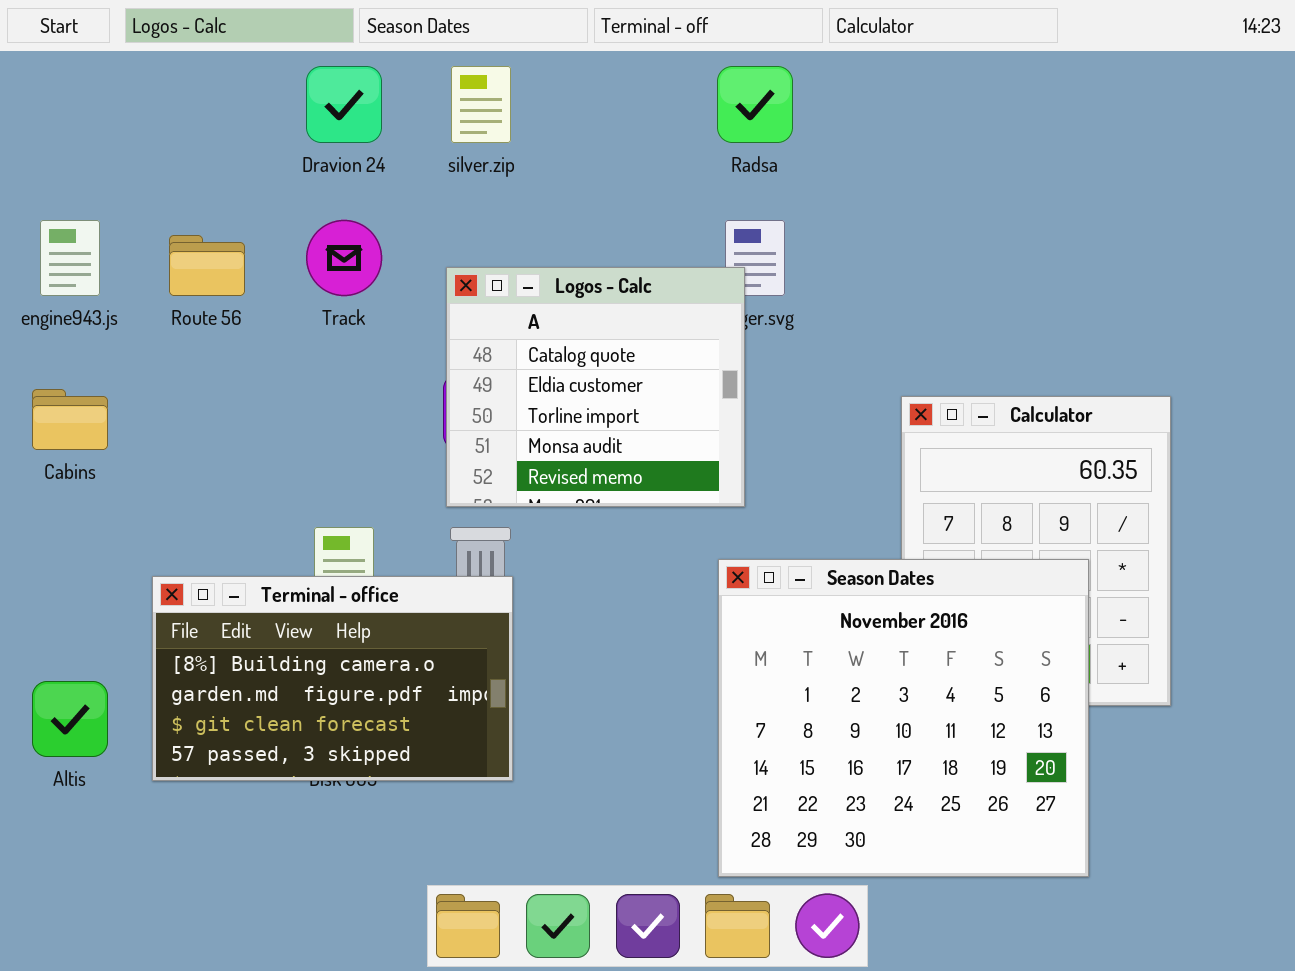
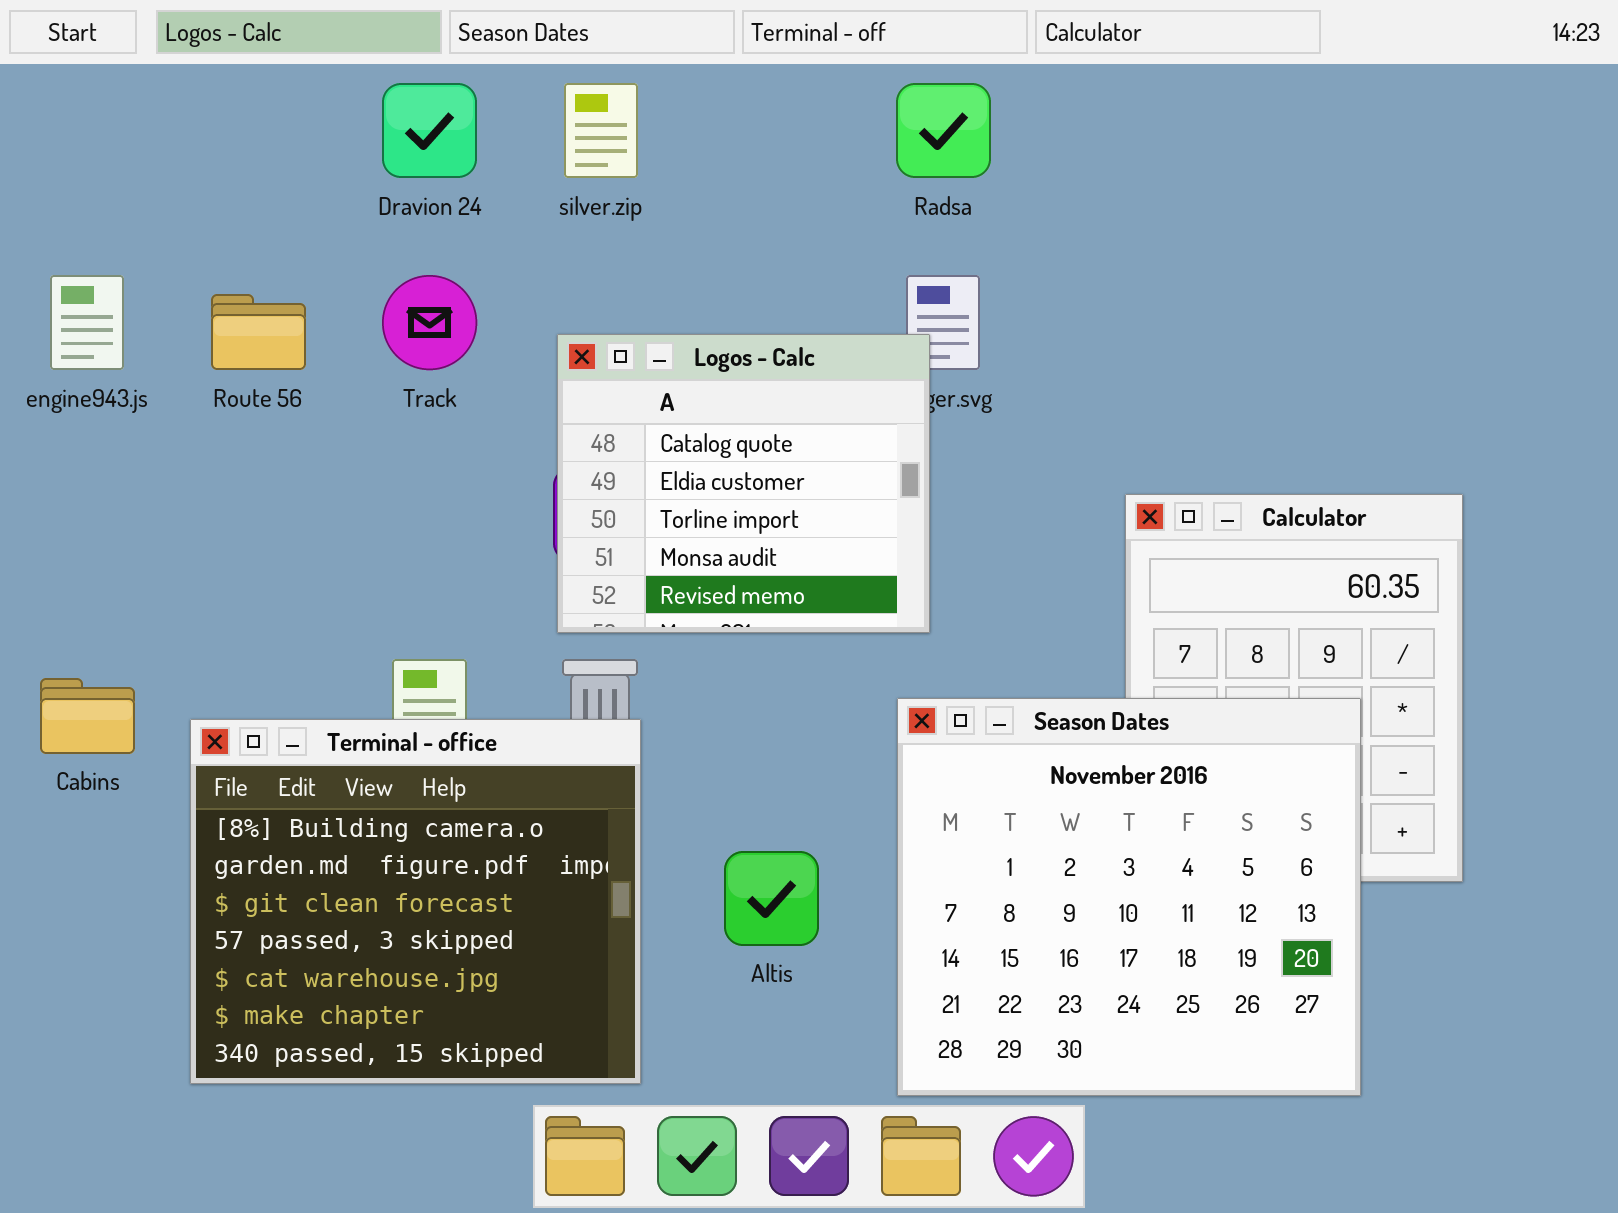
Cabins: [32,389,108,450] -> [40,678,135,754], moved
Terminal - office: [152,576,513,781] -> [190,719,641,1084], resized
Altis: [32,681,108,757] -> [724,851,819,946], moved

